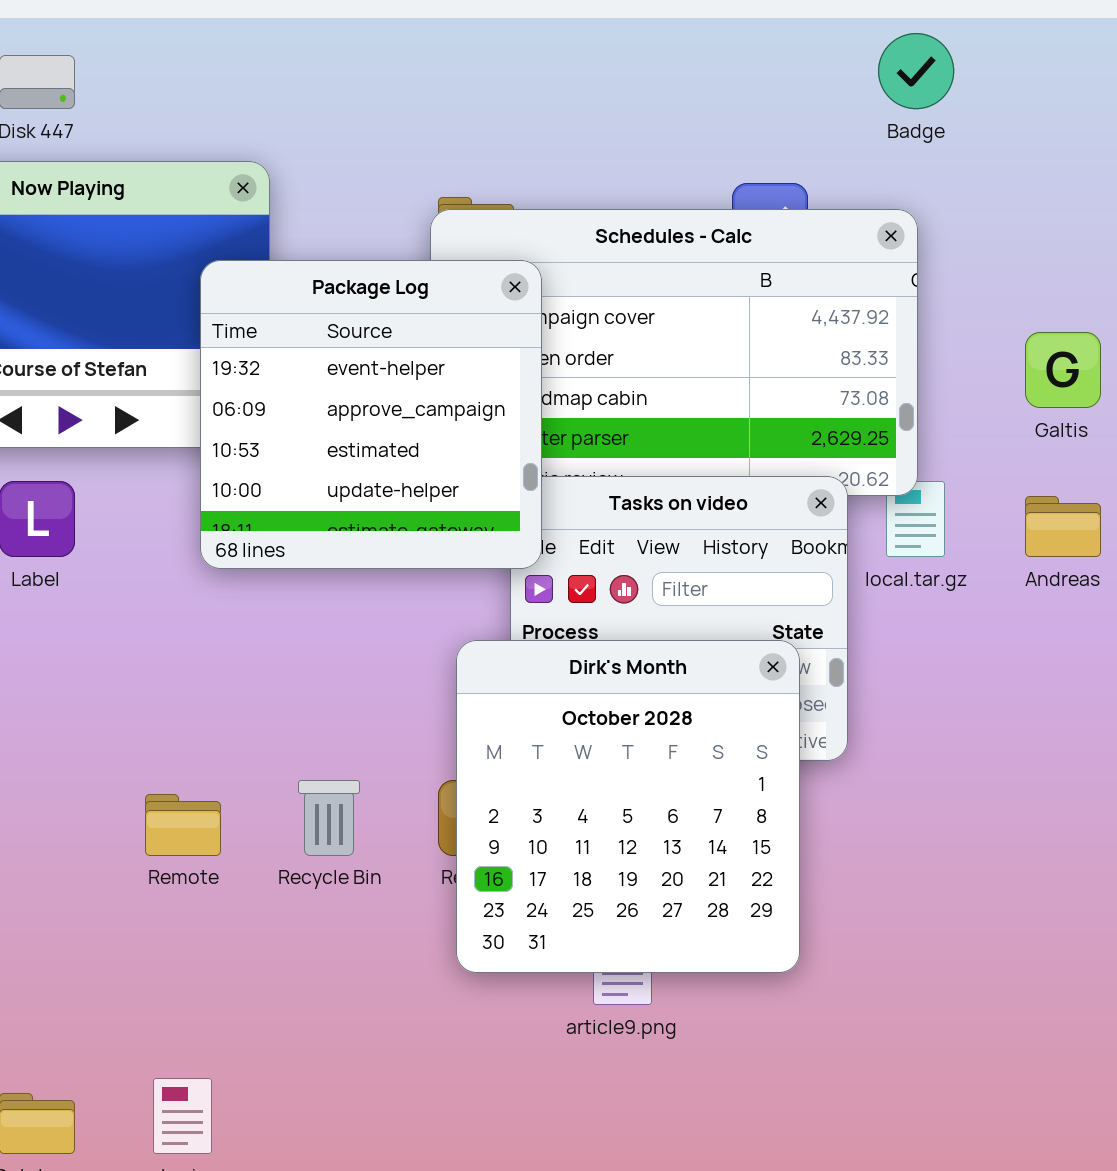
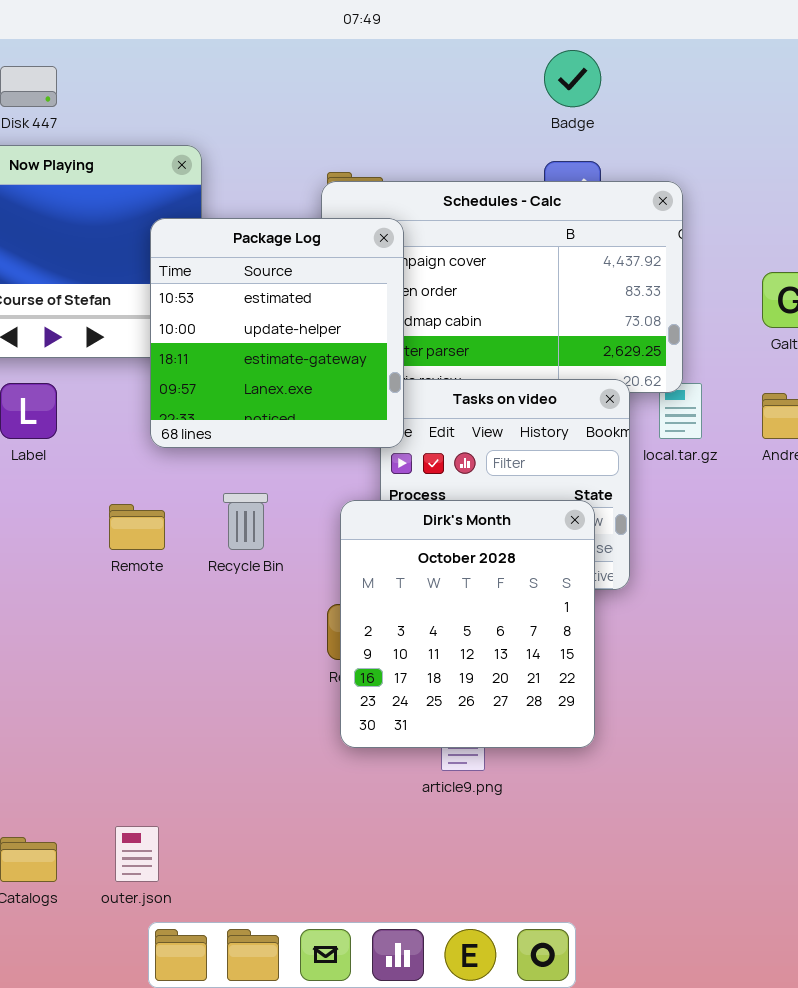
Badge: [878,33,954,109] -> [544,50,601,107], moved
Package Log: [200,260,542,569] -> [150,218,404,448], scrolled down 2 rows
Recycle Bin: [298,780,360,856] -> [223,493,268,550], moved
Remote: [145,794,221,856] -> [109,504,165,550], moved

